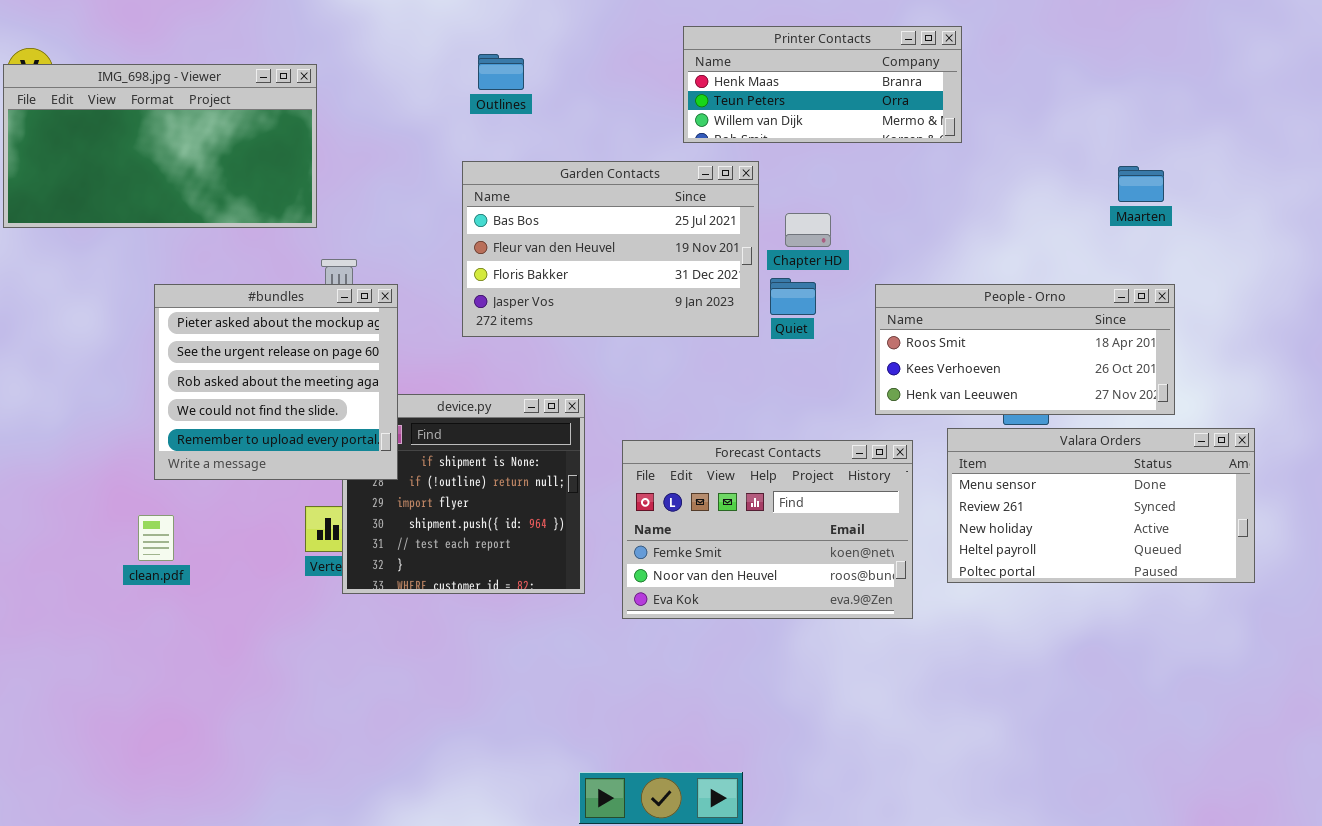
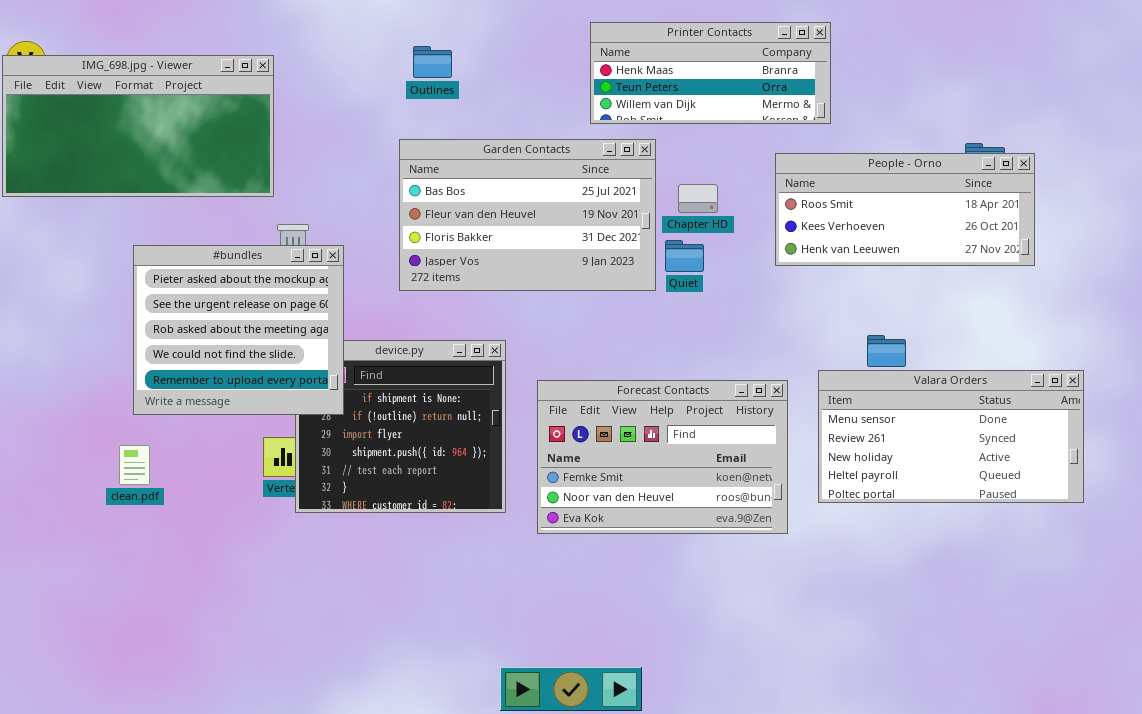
People - Orno: [875,284,1175,415] -> [775,153,1035,266], moved

